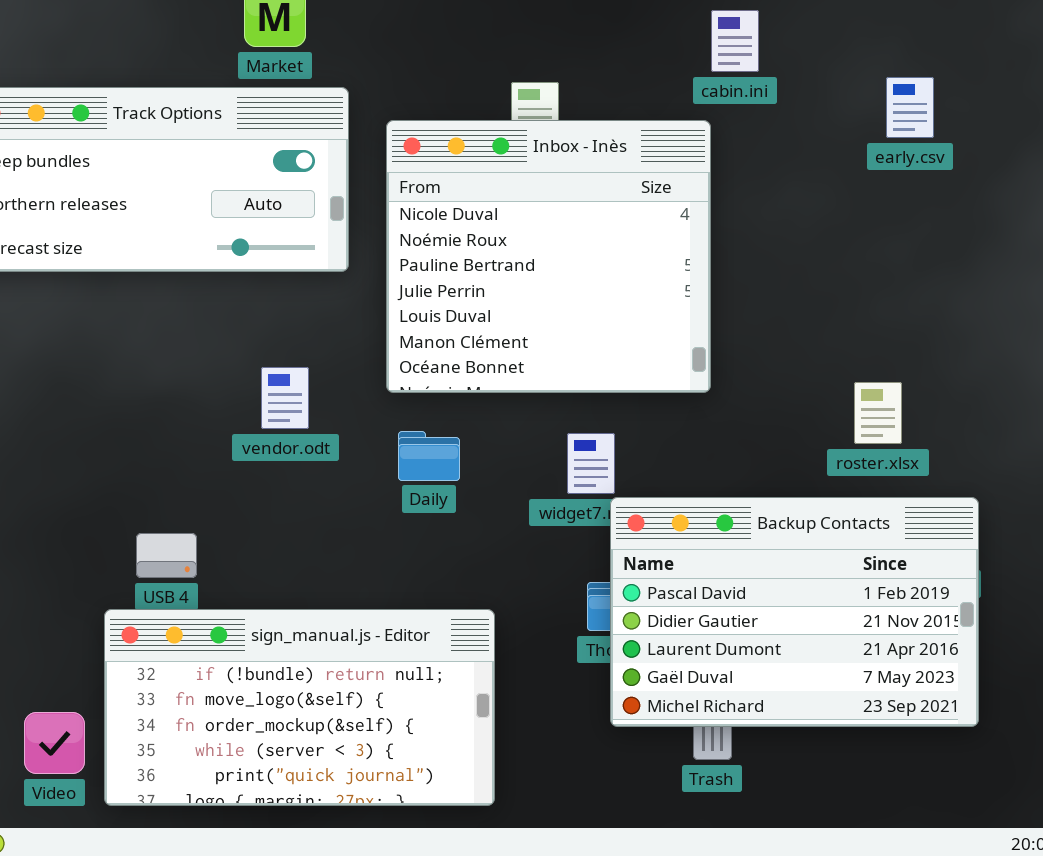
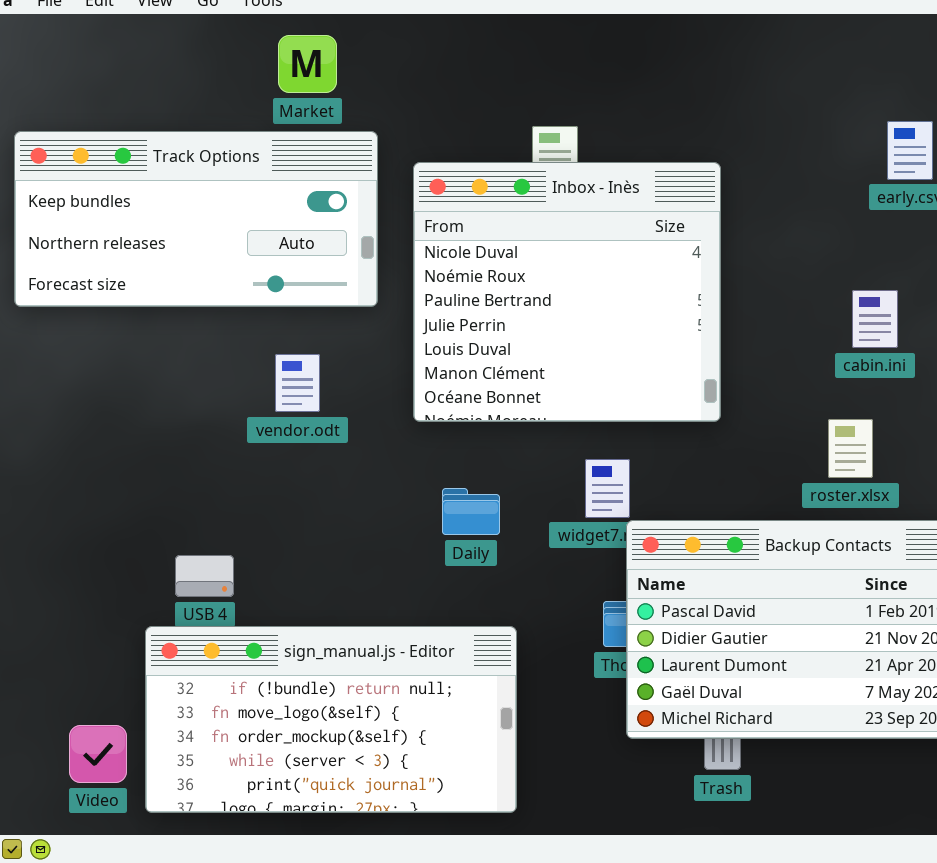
cabin.ini: [711,10,759,72] -> [852,290,898,348], moved
vendor.odt: [261,367,309,429] -> [275,354,320,412], moved
roster.xlsx: [854,382,902,444] -> [828,419,873,478], moved
Daily: [398,431,460,481] -> [442,488,500,535], moved

